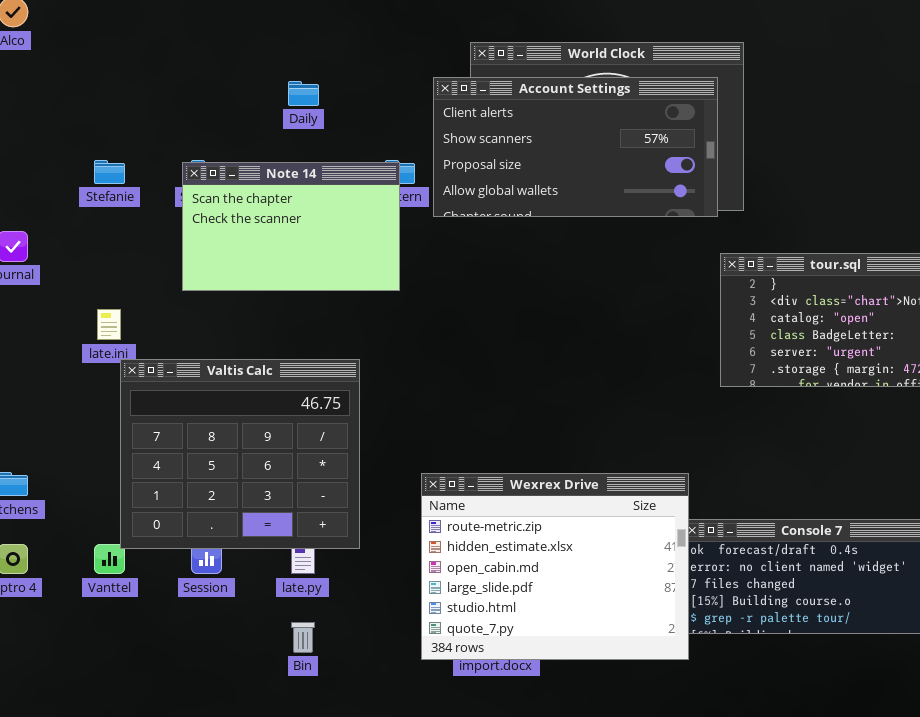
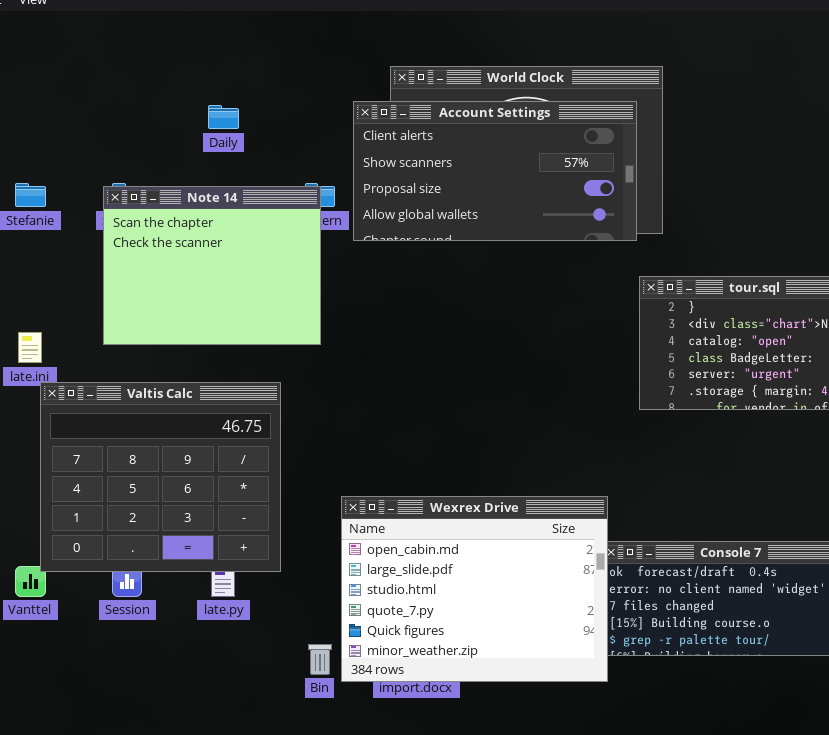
Note 14: [182,162,400,291] -> [103,186,321,345], resized
Wexrex Drive: [421,473,689,660] -> [341,496,608,682], scrolled down 2 rows
Bin: [291,622,315,653] -> [308,644,332,675], moved

